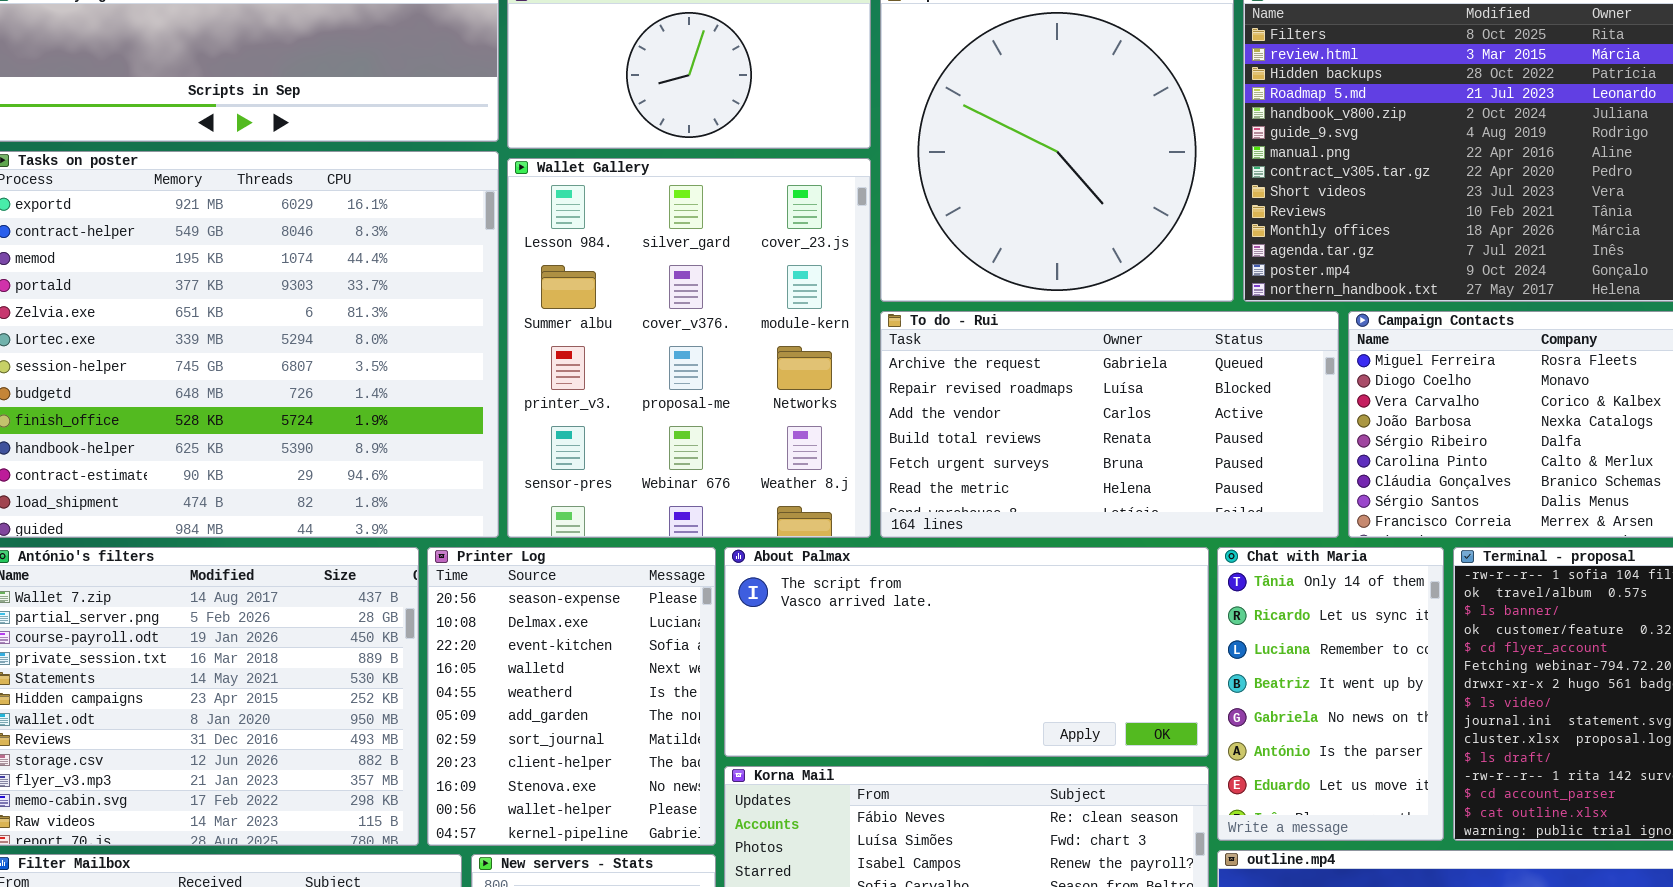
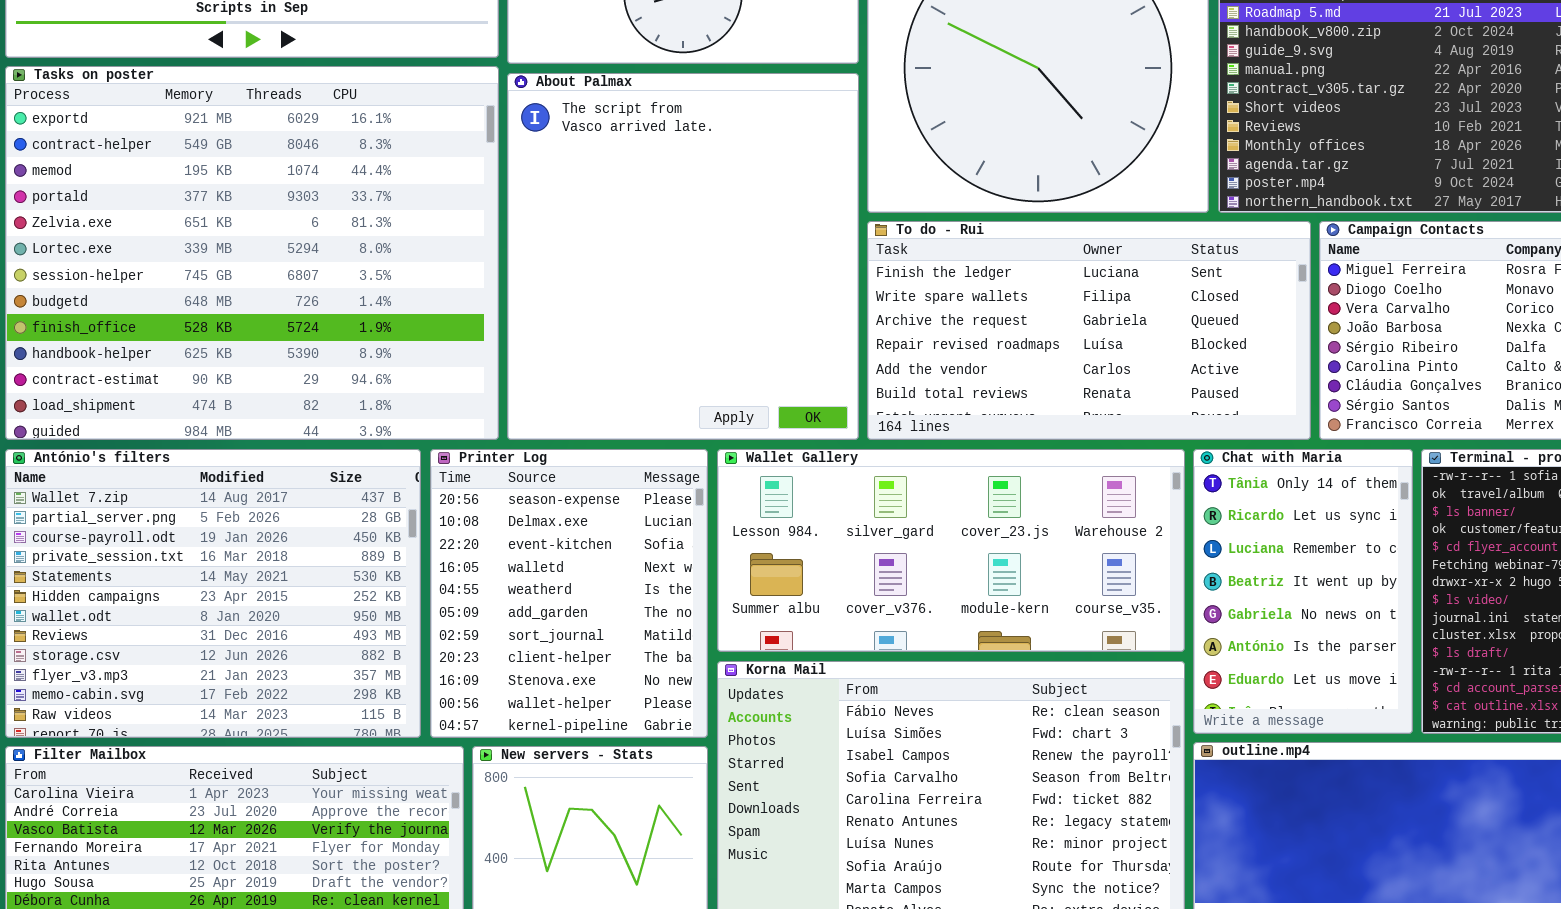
Wallet Gallery: [507,158,871,538] -> [717,449,1185,652], moved, resized
To do - Rui: [880,311,1339,538] -> [867,221,1311,440], scrolled up 2 rows
About Palmax: [724,547,1209,757] -> [507,73,859,440], moved, resized

